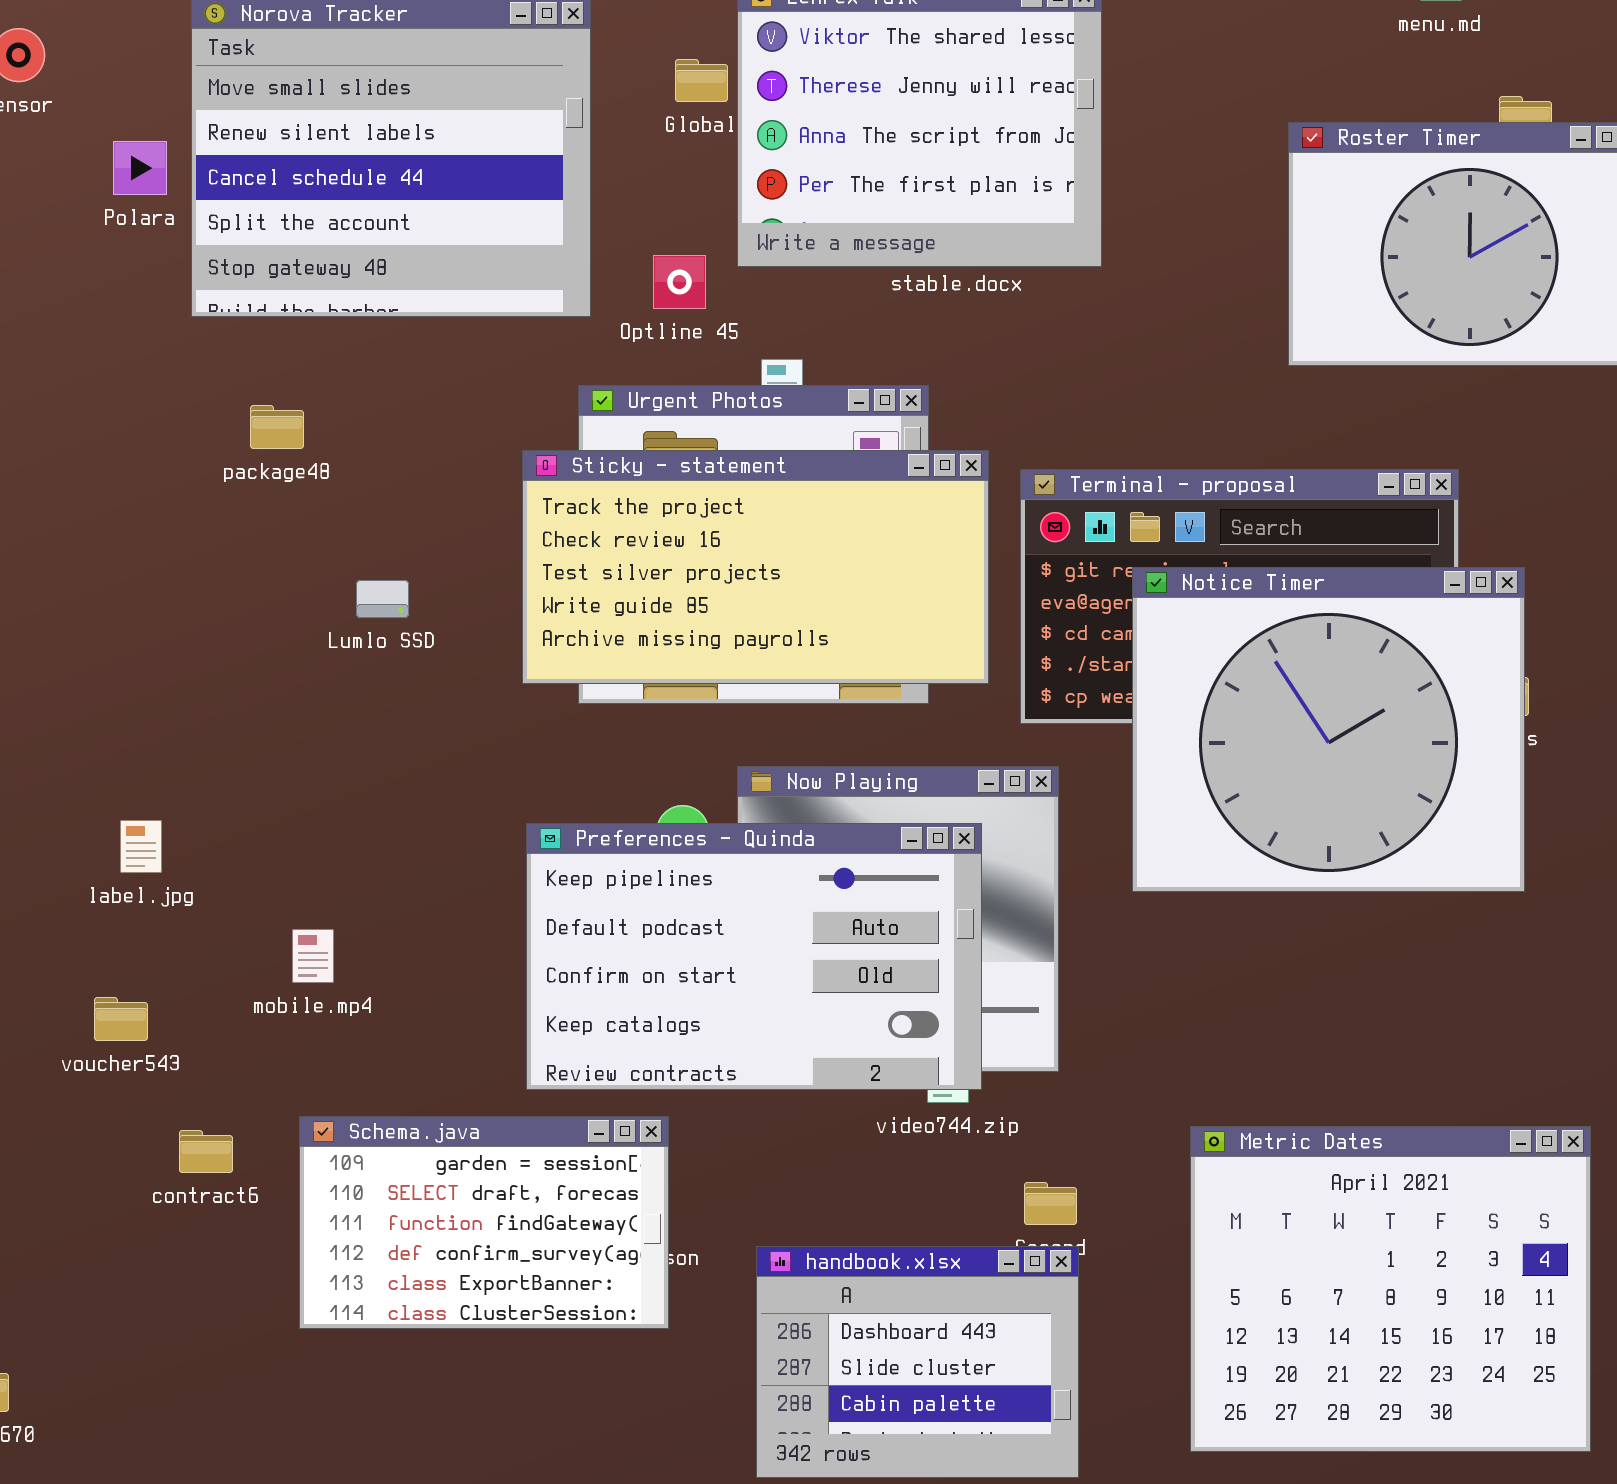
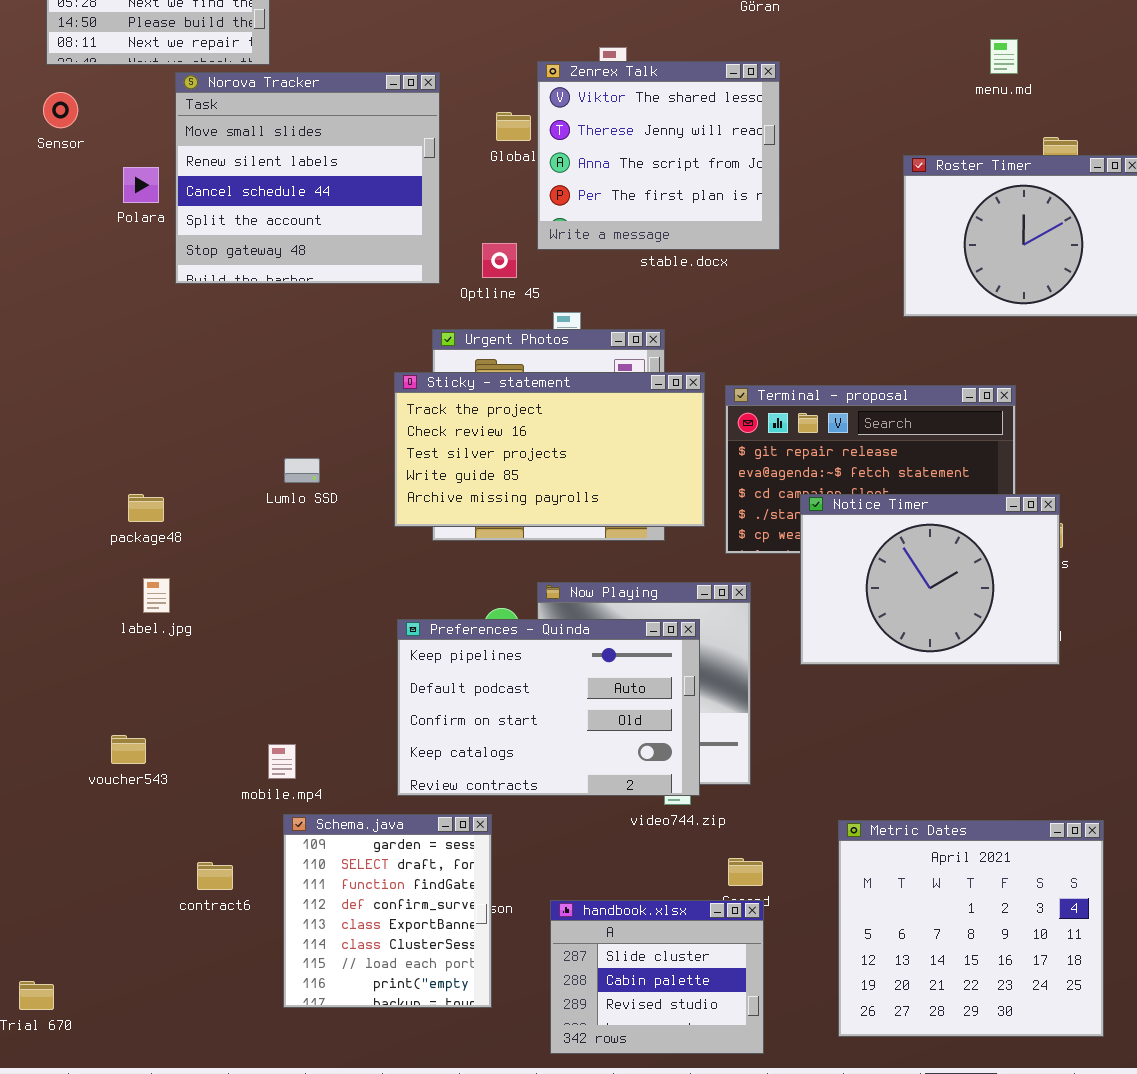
package48: [250,405,304,449] -> [128,494,164,522], moved
Notice Timer: [1132,567,1525,892] -> [800,494,1060,665], resized
label.jpg: [120,820,162,873] -> [143,578,170,613], moved
mobile.mp4: [292,929,334,983] -> [268,744,296,779], moved
Schema.java: [299,1116,669,1329] -> [283,814,492,1008], resized
contract6: [179,1130,233,1173] -> [197,862,233,890], moved
handbook.xlsx: [756,1246,1079,1478] -> [550,900,764,1054], scrolled down 1 row

